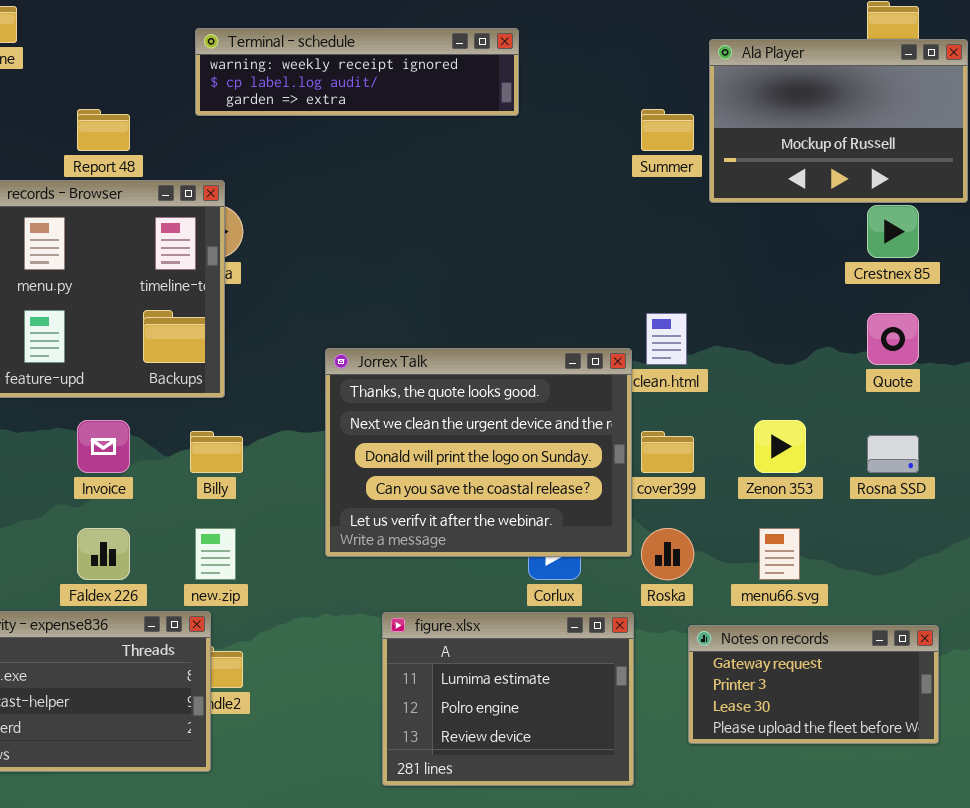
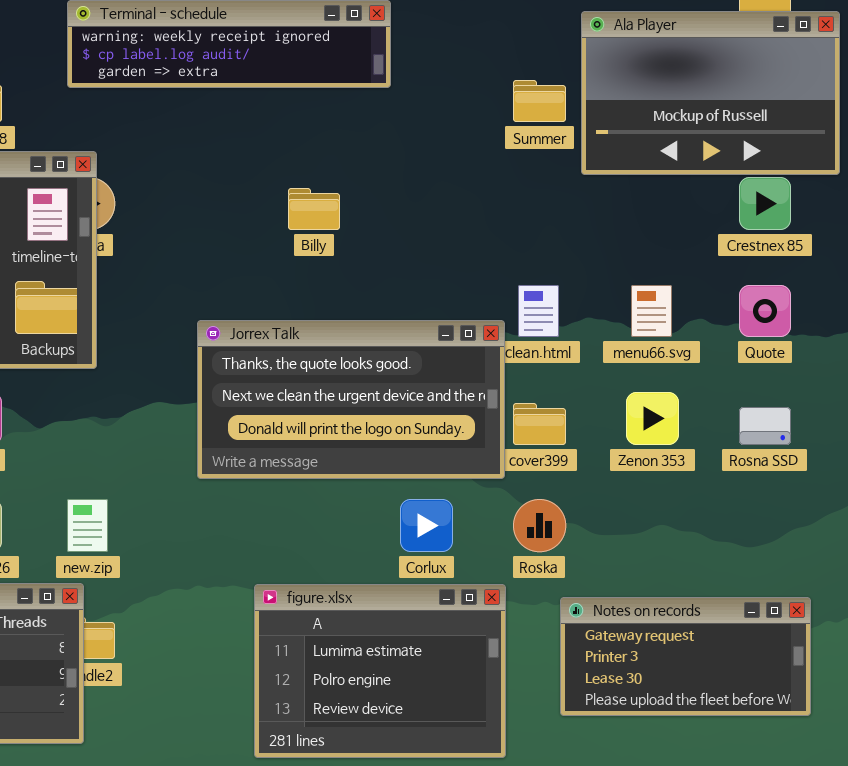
Jorrex Talk: [325,348,632,557] -> [197,320,505,479], resized
Billy: [190,431,243,473] -> [288,188,340,230], moved
menu66.svg: [759,528,800,580] -> [631,285,672,337], moved

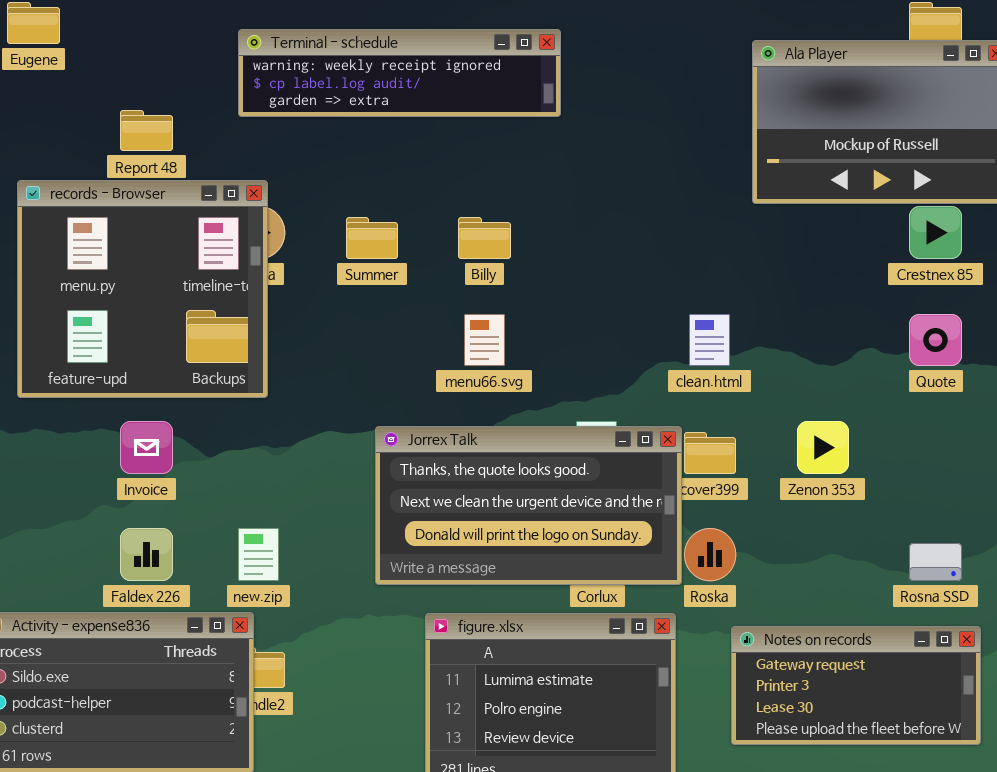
Summer: [513,80,566,122] -> [346,217,398,259], moved
menu66.svg: [631,285,672,337] -> [464,314,505,366], moved
Jorrex Talk: [197,320,505,479] -> [375,426,682,585], moved
Rosna SSD: [739,407,791,445] -> [909,543,962,581], moved

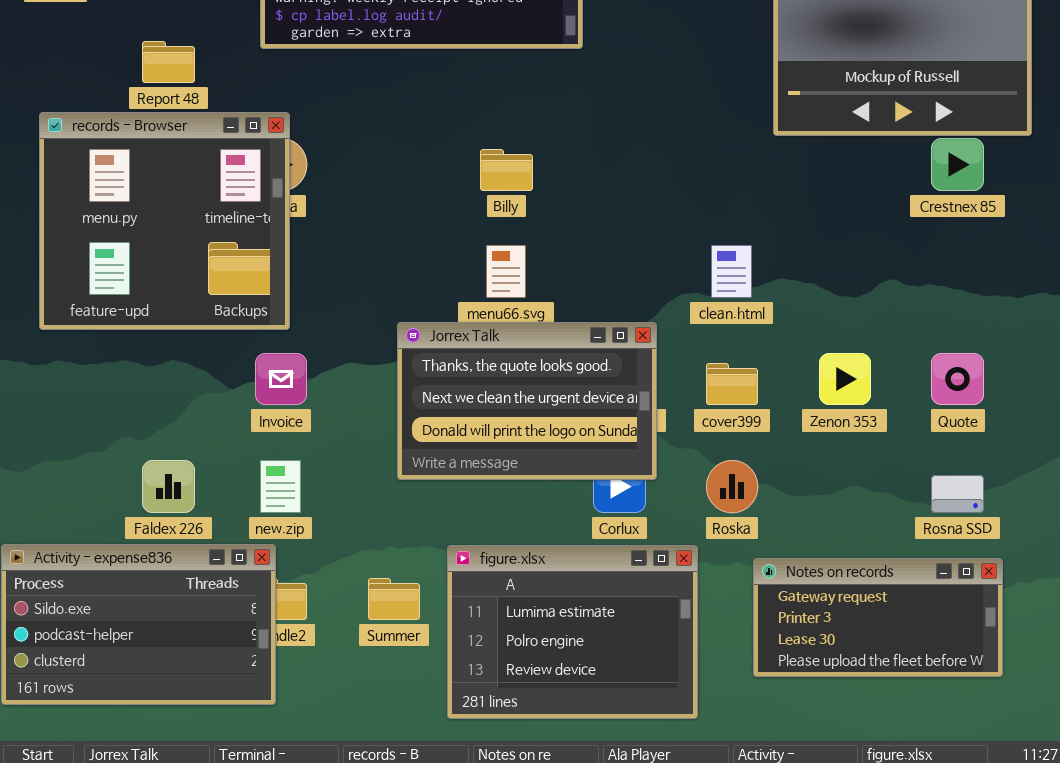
Summer: [346,217,398,259] -> [368,578,420,620], moved
Quote: [909,314,962,366] -> [931,353,984,405], moved
Invoice: [120,421,173,474] -> [255,353,307,405], moved
Jorrex Talk: [375,426,682,585] -> [397,322,657,480], moved, resized

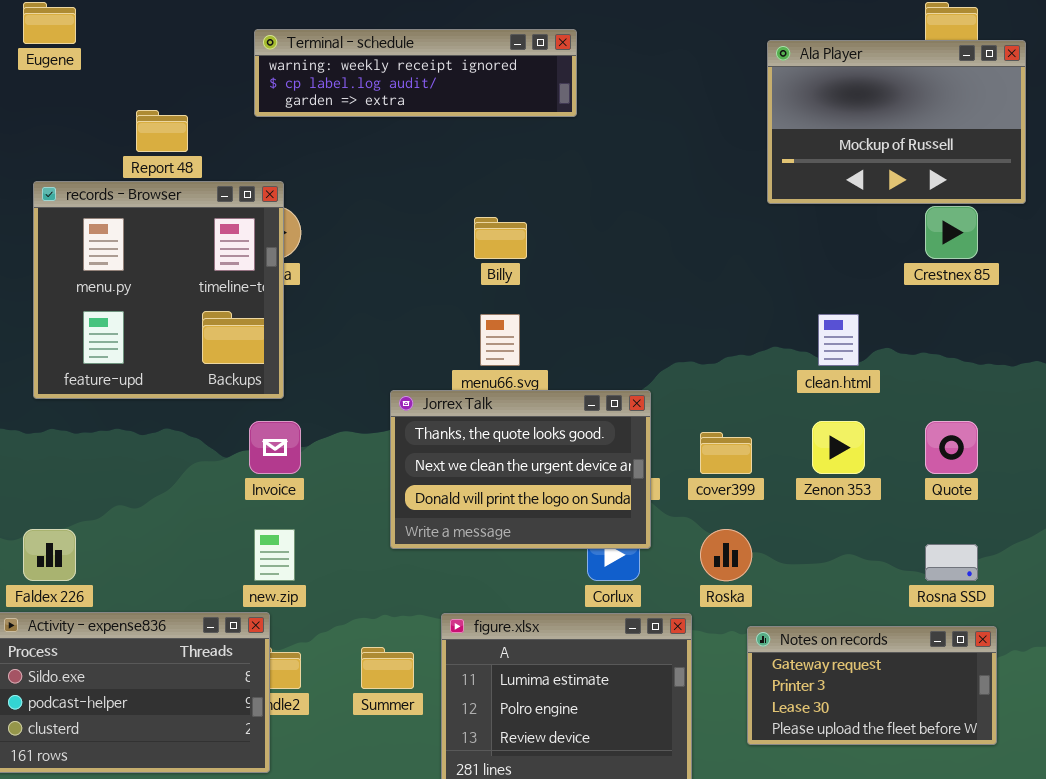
clean.html: [711,245,752,298] -> [818,314,859,366], moved
Faldex 226: [142,460,195,513] -> [23,529,76,581], moved

